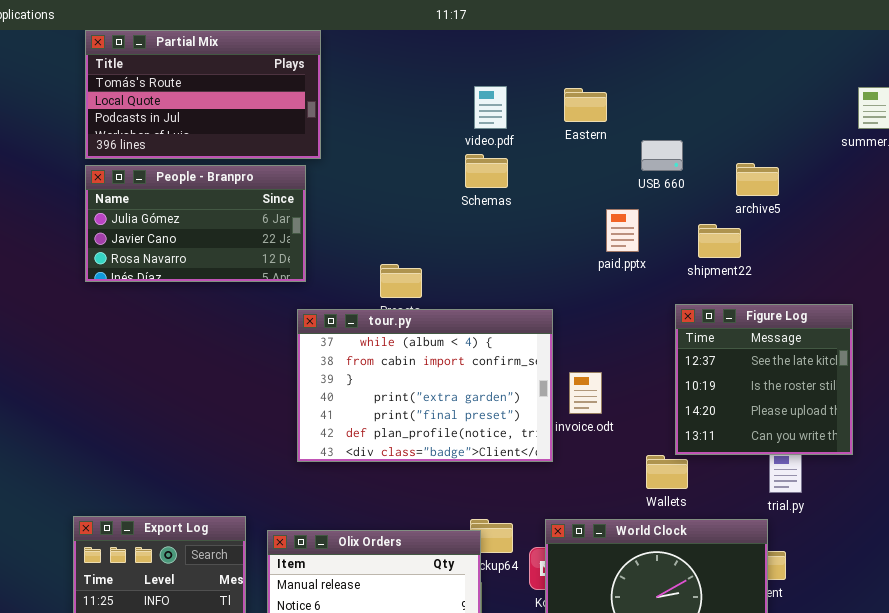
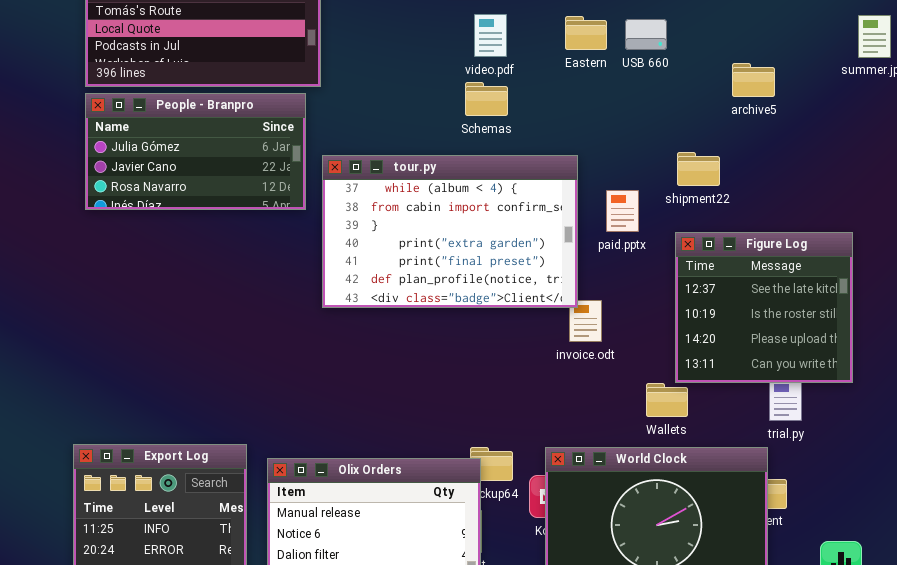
USB 660: [641,140,683,171] -> [625,19,667,50], moved
archive5: [736,163,779,196] -> [732,63,775,97], moved
paid.pptx: [606,209,639,252] -> [606,190,639,232], moved
shipment22: [698,224,741,258] -> [677,152,720,186], moved
tour.py: [297,309,553,462] -> [322,155,578,308], moved

